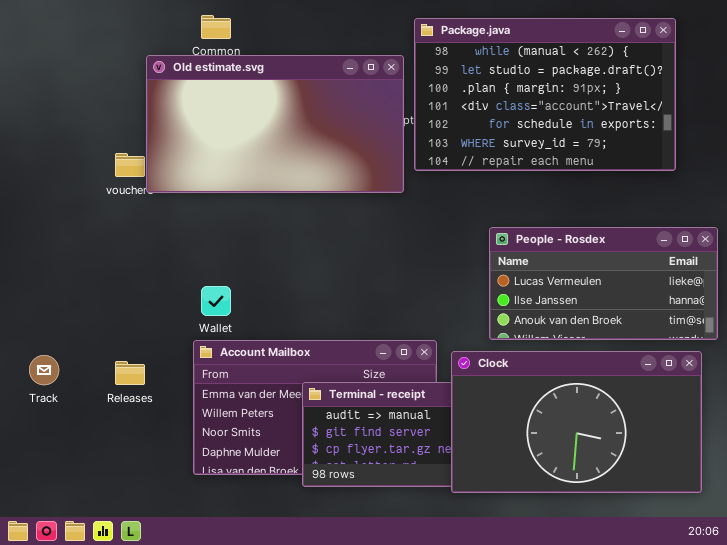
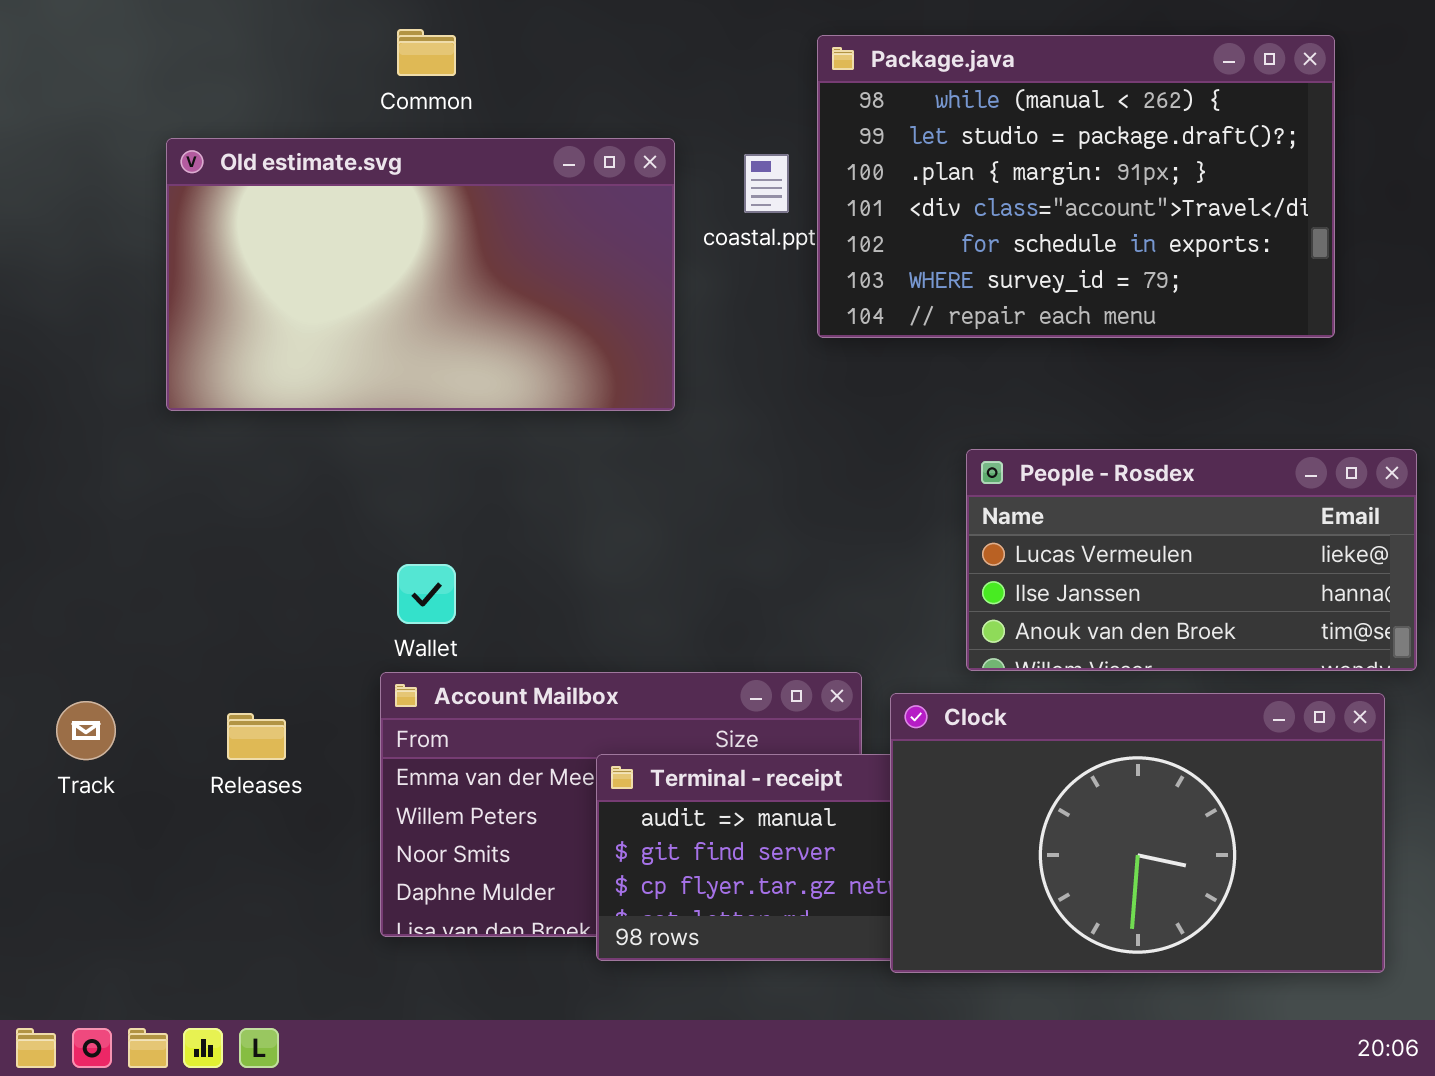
Old estimate.svg: [146,55,404,193] -> [166,138,675,411], moved

